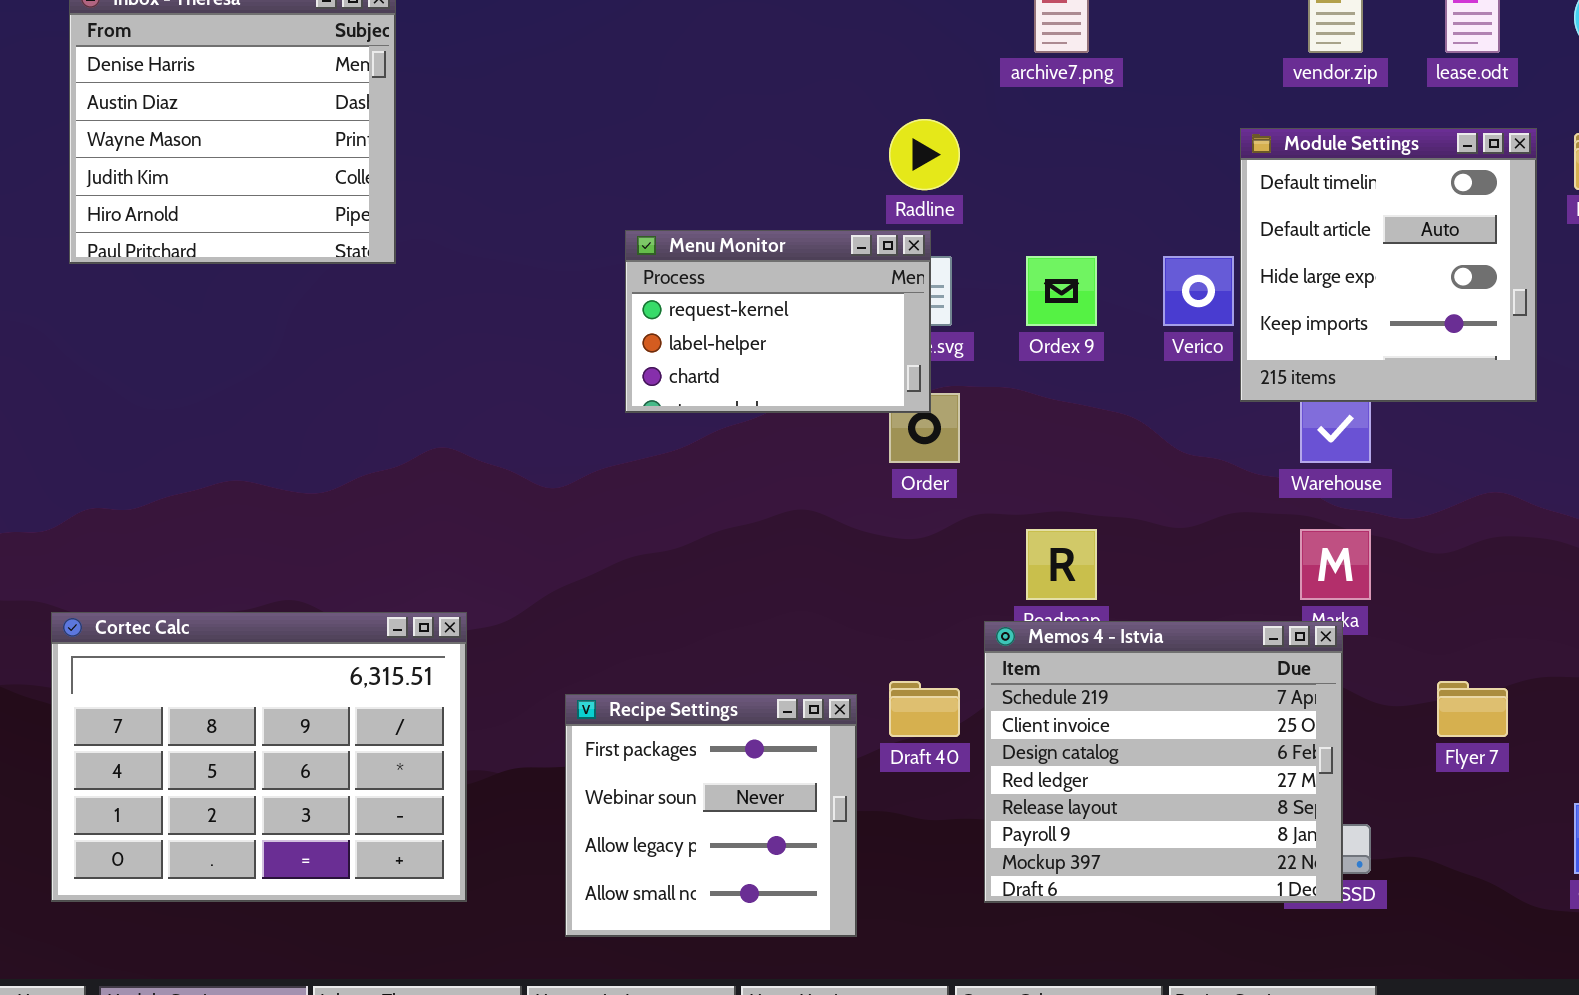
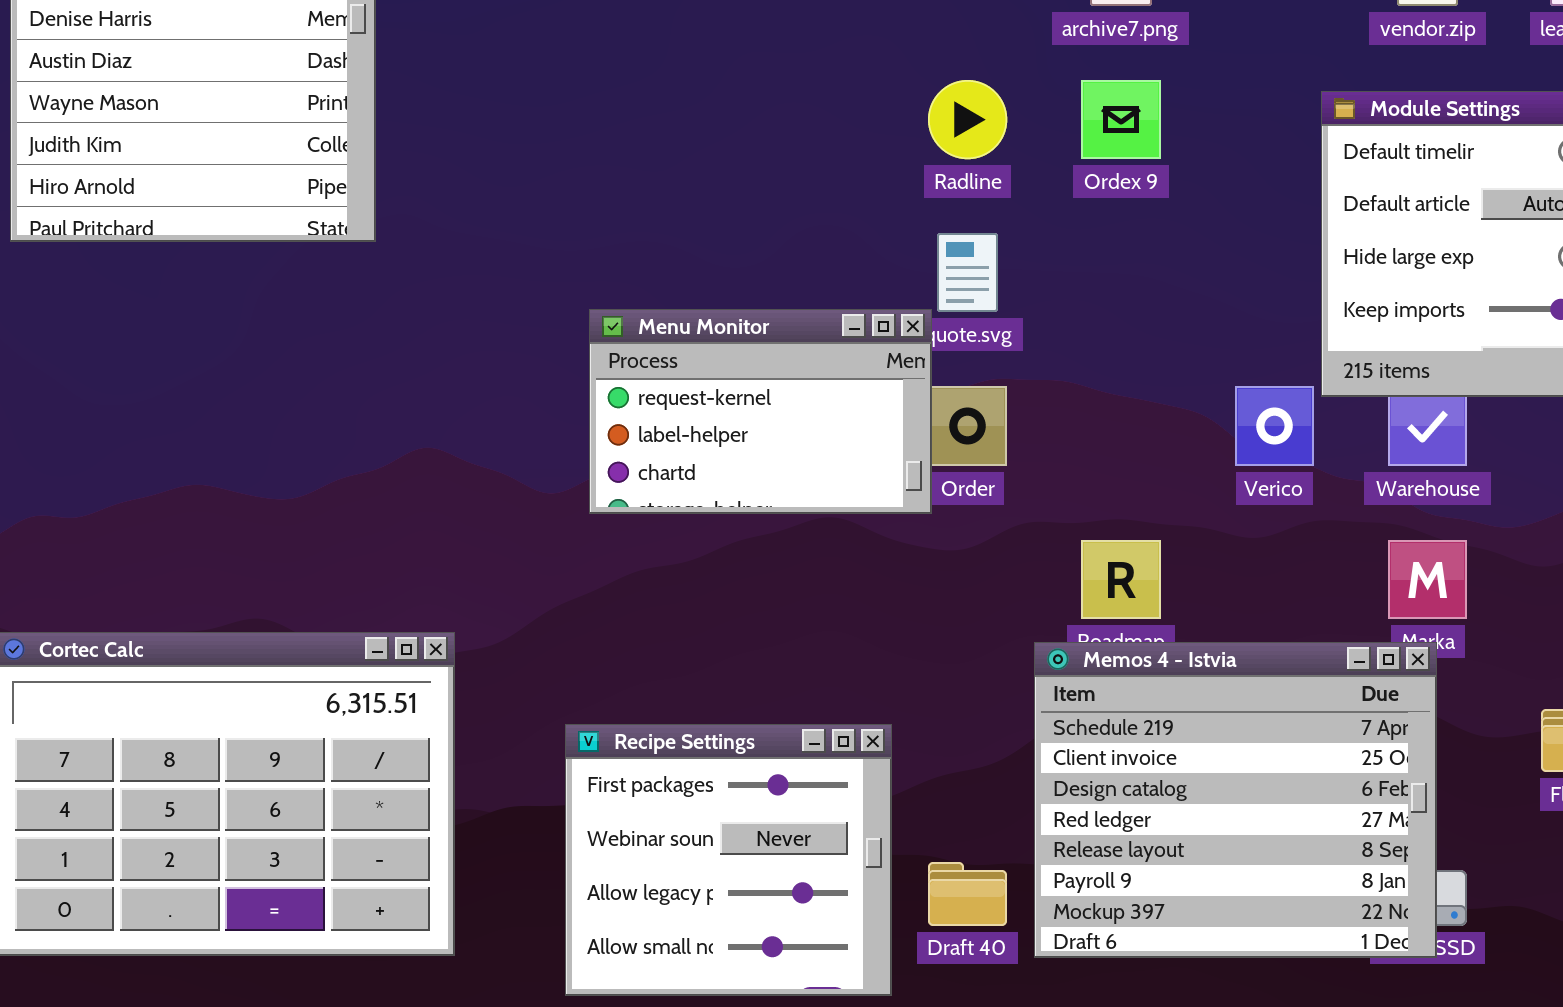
Menu Monitor: [625,230,931,413] -> [589,309,932,514], moved
Ordex 9: [1026,256,1097,326] -> [1081,80,1161,159], moved
Verico: [1163,256,1234,326] -> [1235,386,1314,466], moved
Draft 40: [889,681,960,737] -> [928,862,1007,926], moved

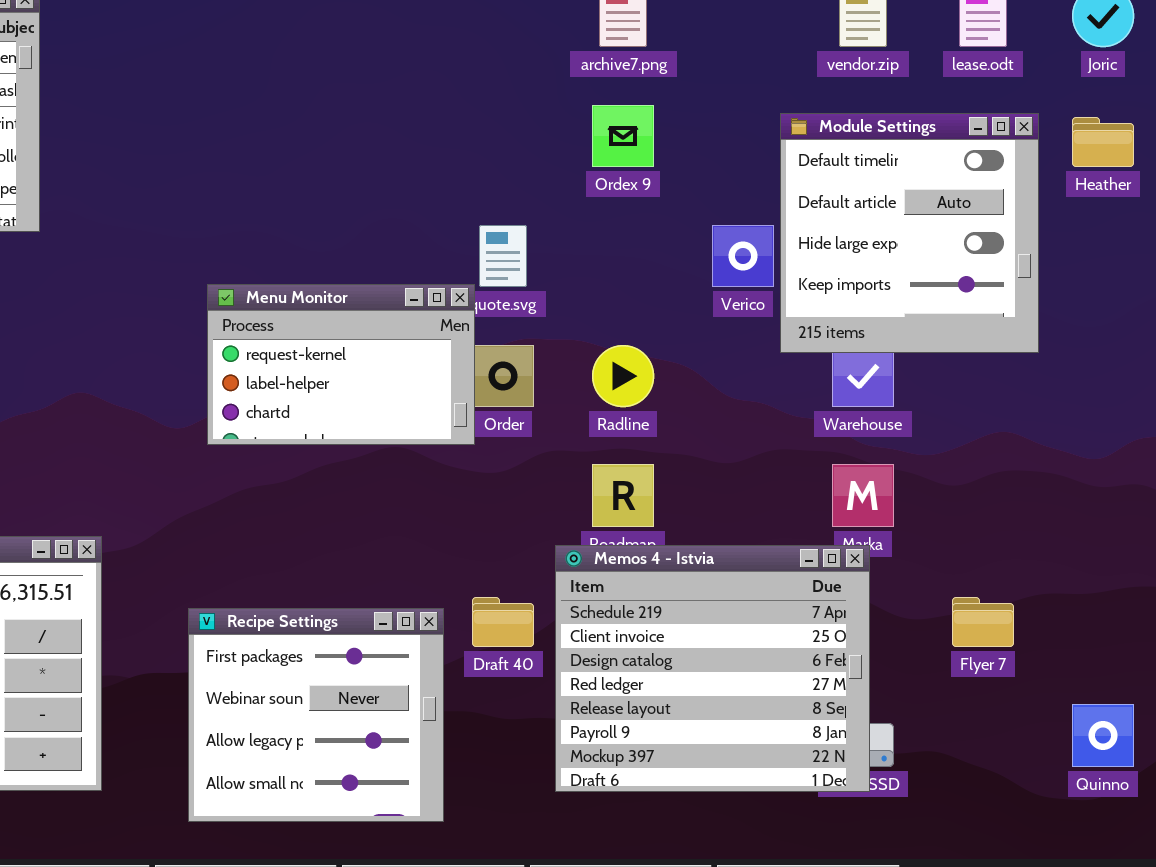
Radline: [928,80,1007,159] -> [592,345,654,407], moved
Verico: [1235,386,1314,466] -> [712,225,774,287], moved
Draft 40: [928,862,1007,926] -> [472,597,534,647], moved

